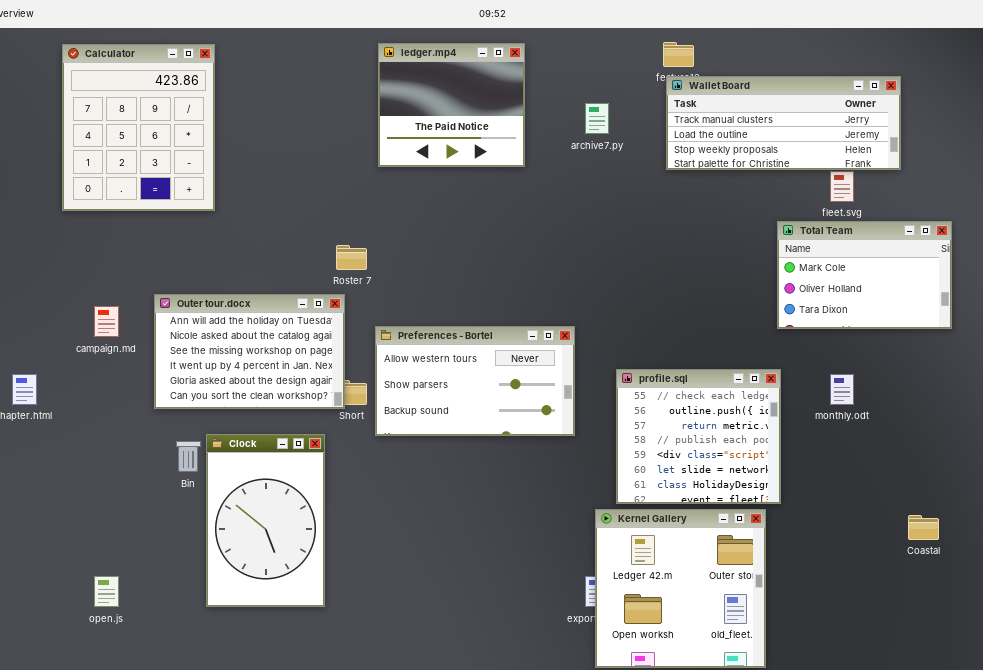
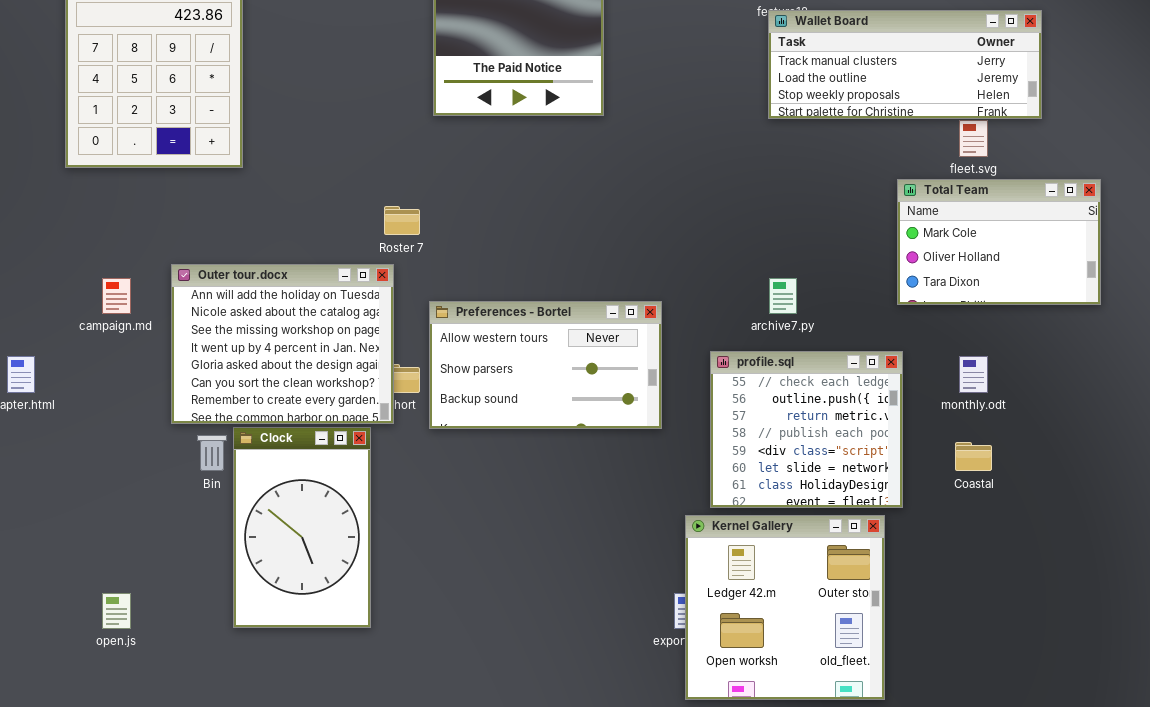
archive7.py: [585,103,609,134] -> [769,278,797,314], moved
Outer tour.docx: [154,294,345,409] -> [171,264,394,424], resized
Coastal: [908,515,939,540] -> [955,442,992,471], moved

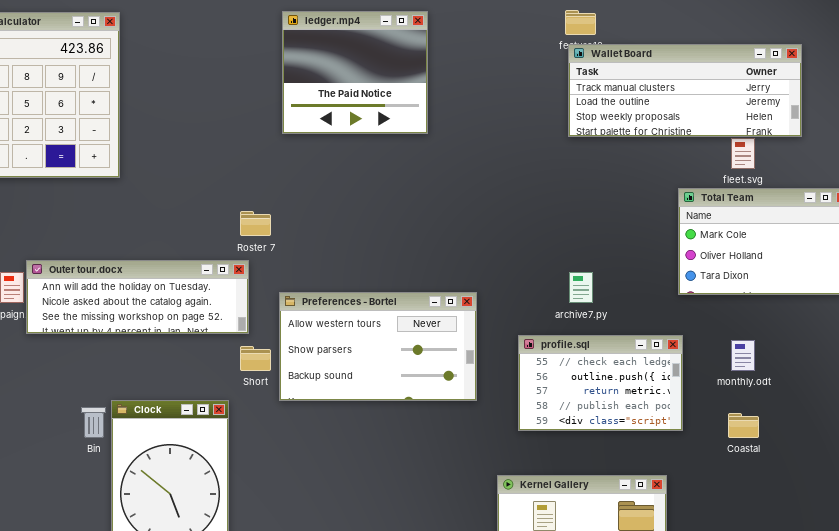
Outer tour.docx: [171,264,394,424] -> [26,260,249,334], resized
profile.sql: [710,351,903,508] -> [518,335,683,431], resized

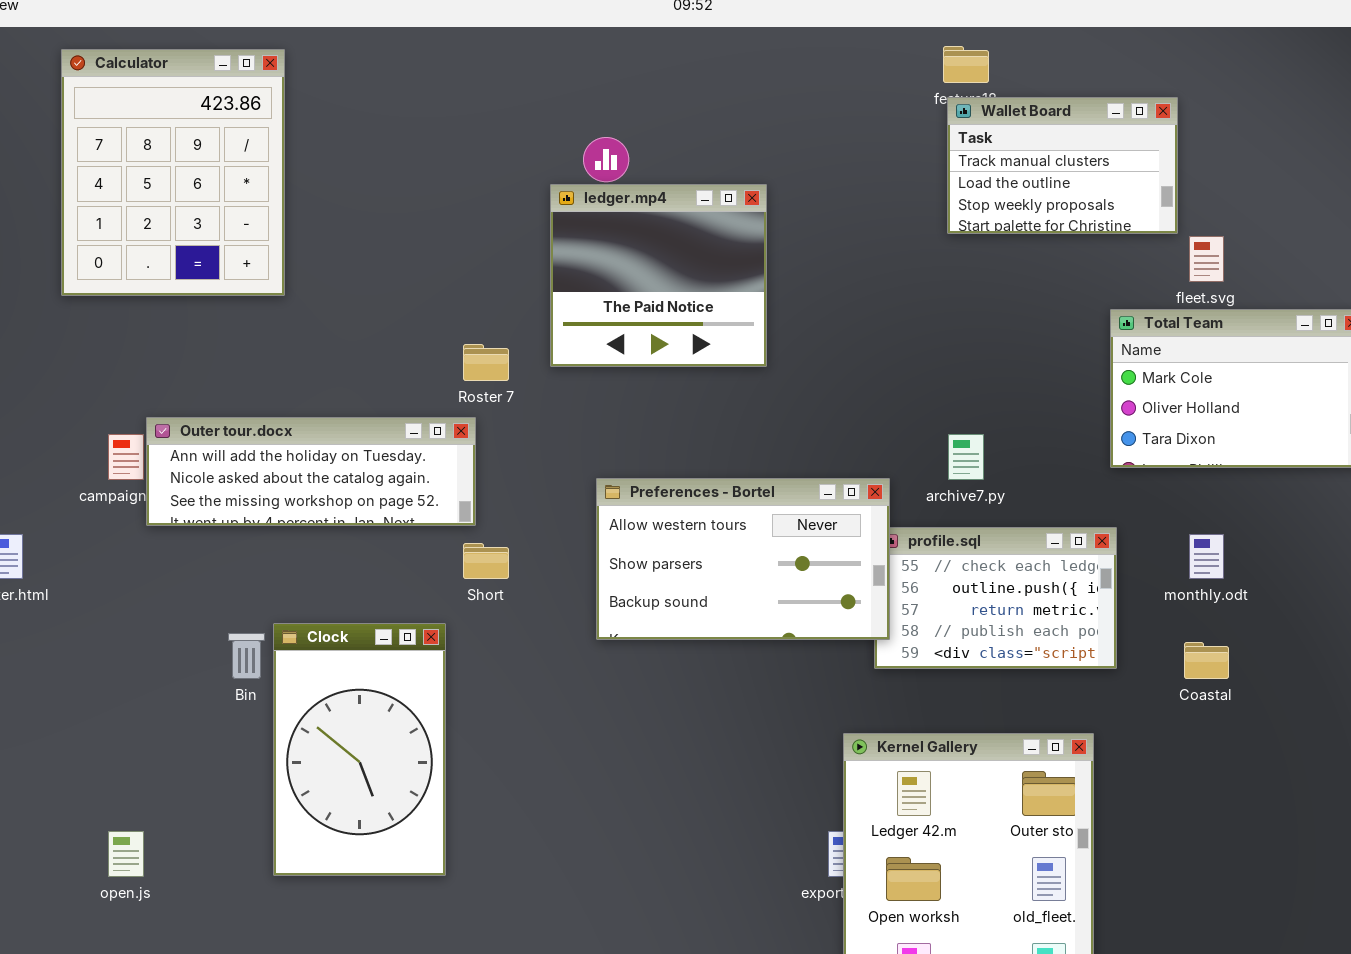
ledger.mp4: [282,11,428,134] -> [550,184,767,367], moved
Wallet Board: [568,44,802,137] -> [947,97,1178,234], resized
Preferences - Bortel: [279,292,477,401] -> [596,478,890,640], moved

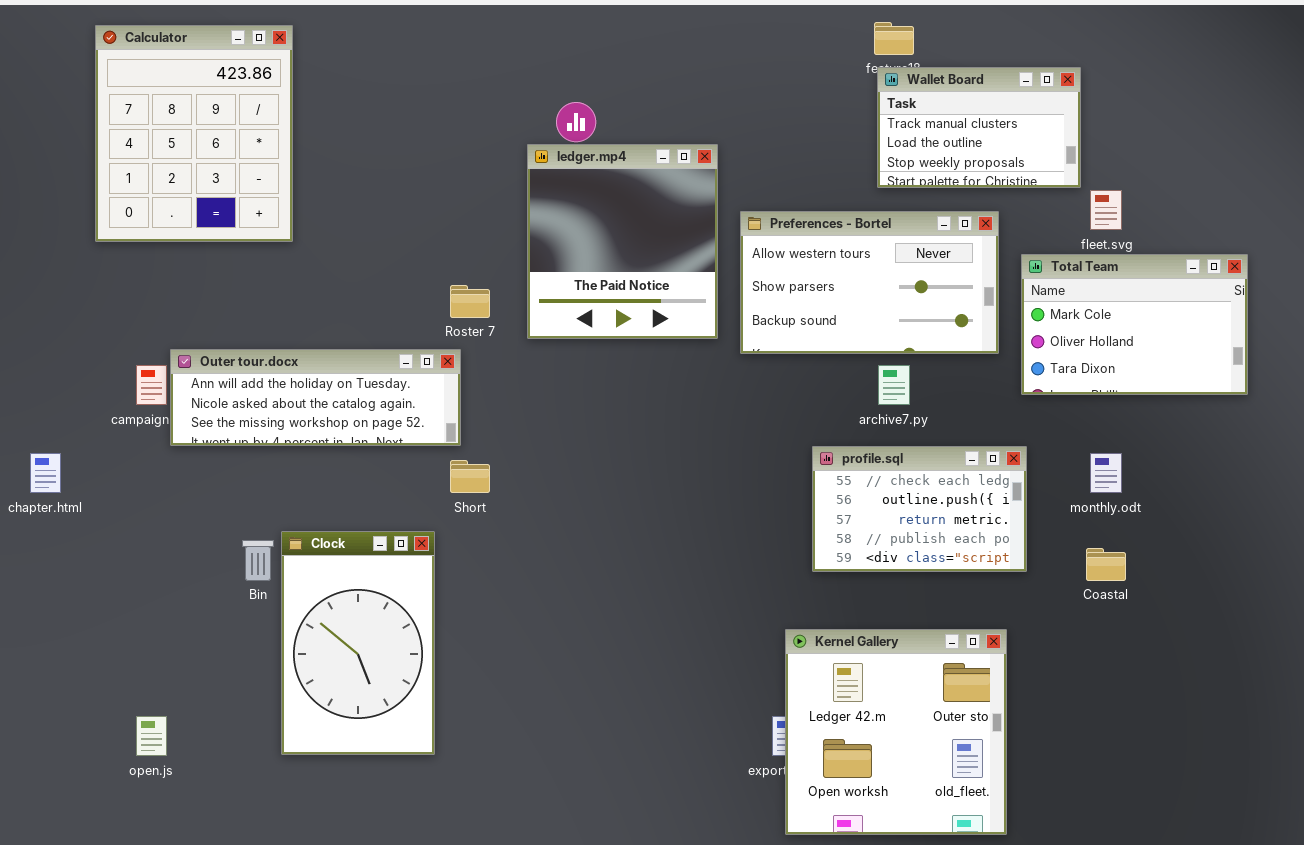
ledger.mp4: [550,184,767,367] -> [527,144,718,339], resized
Preferences - Bortel: [596,478,890,640] -> [740,211,999,354], moved

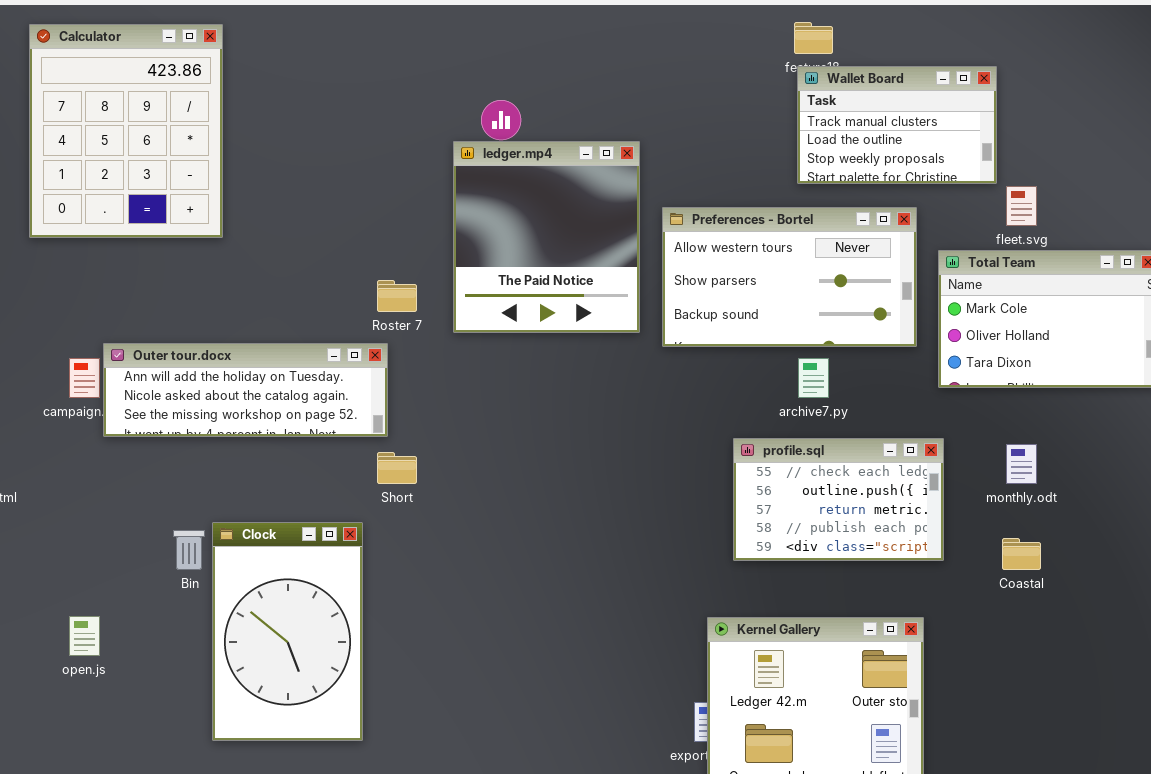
open.js: [136,716,167,756] -> [69,616,100,656], moved

